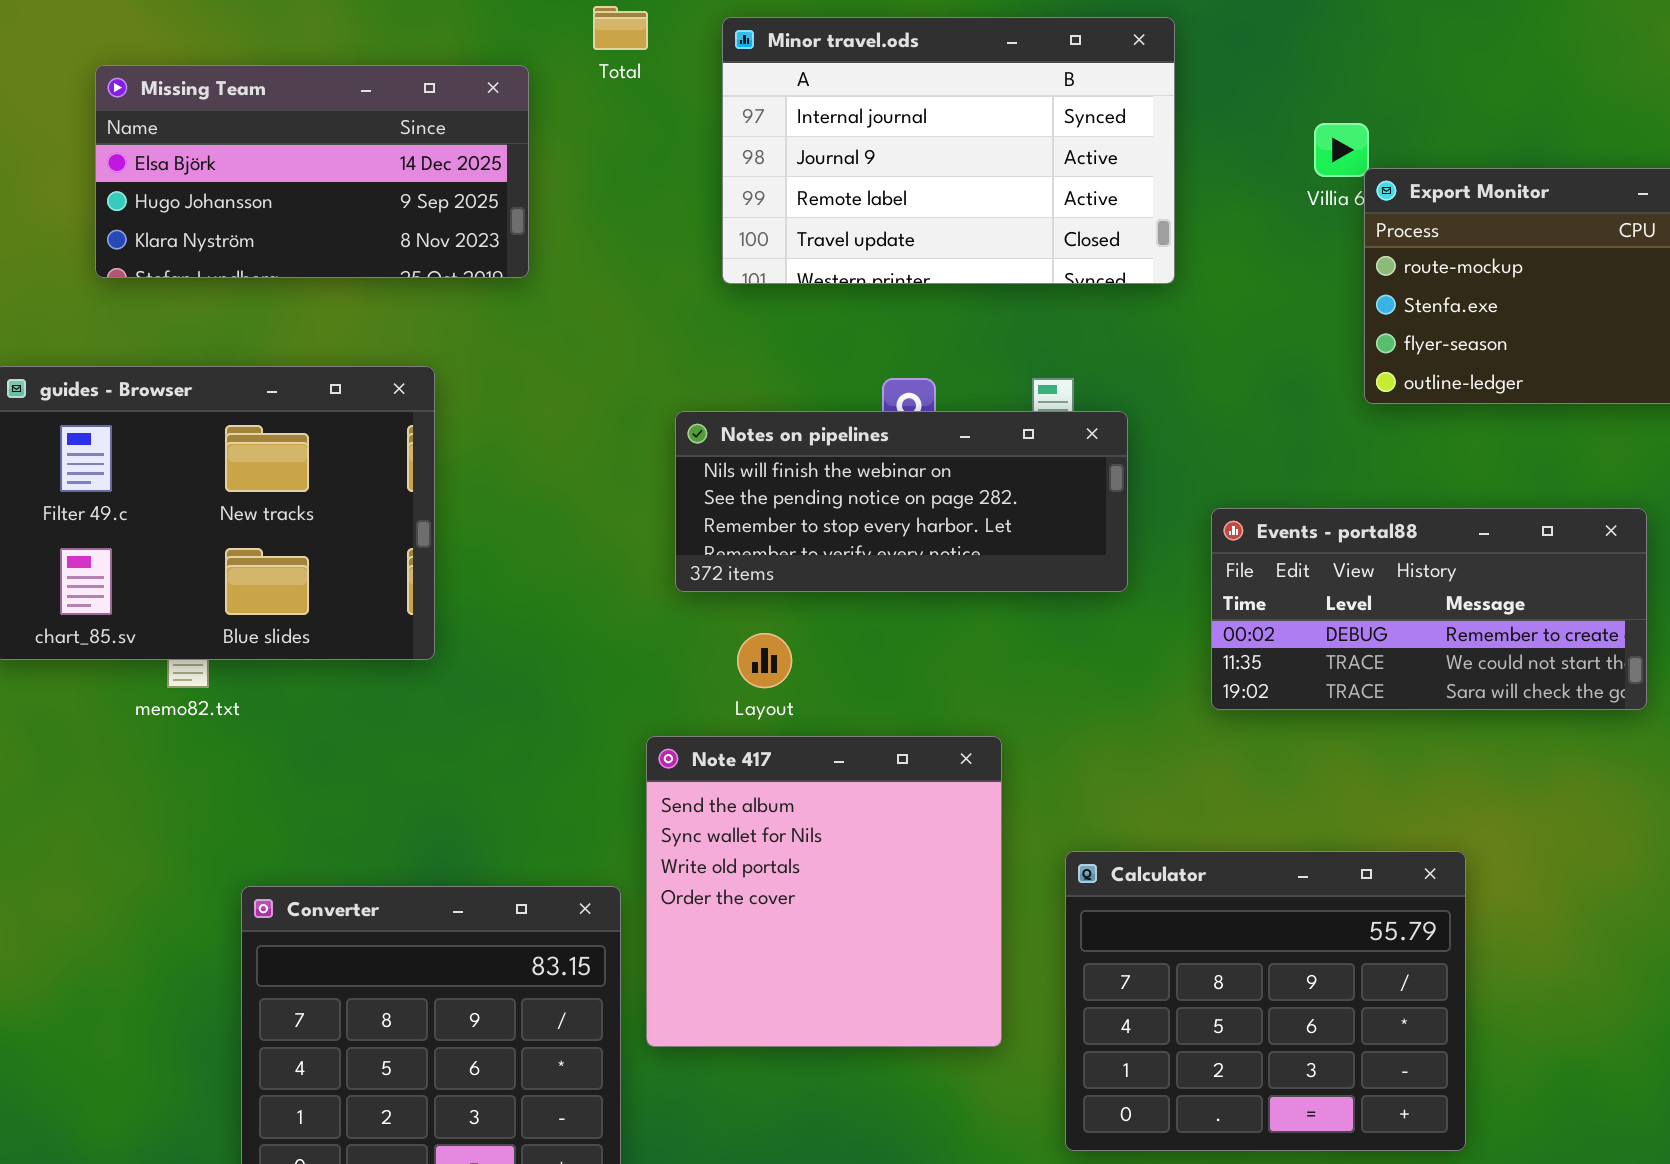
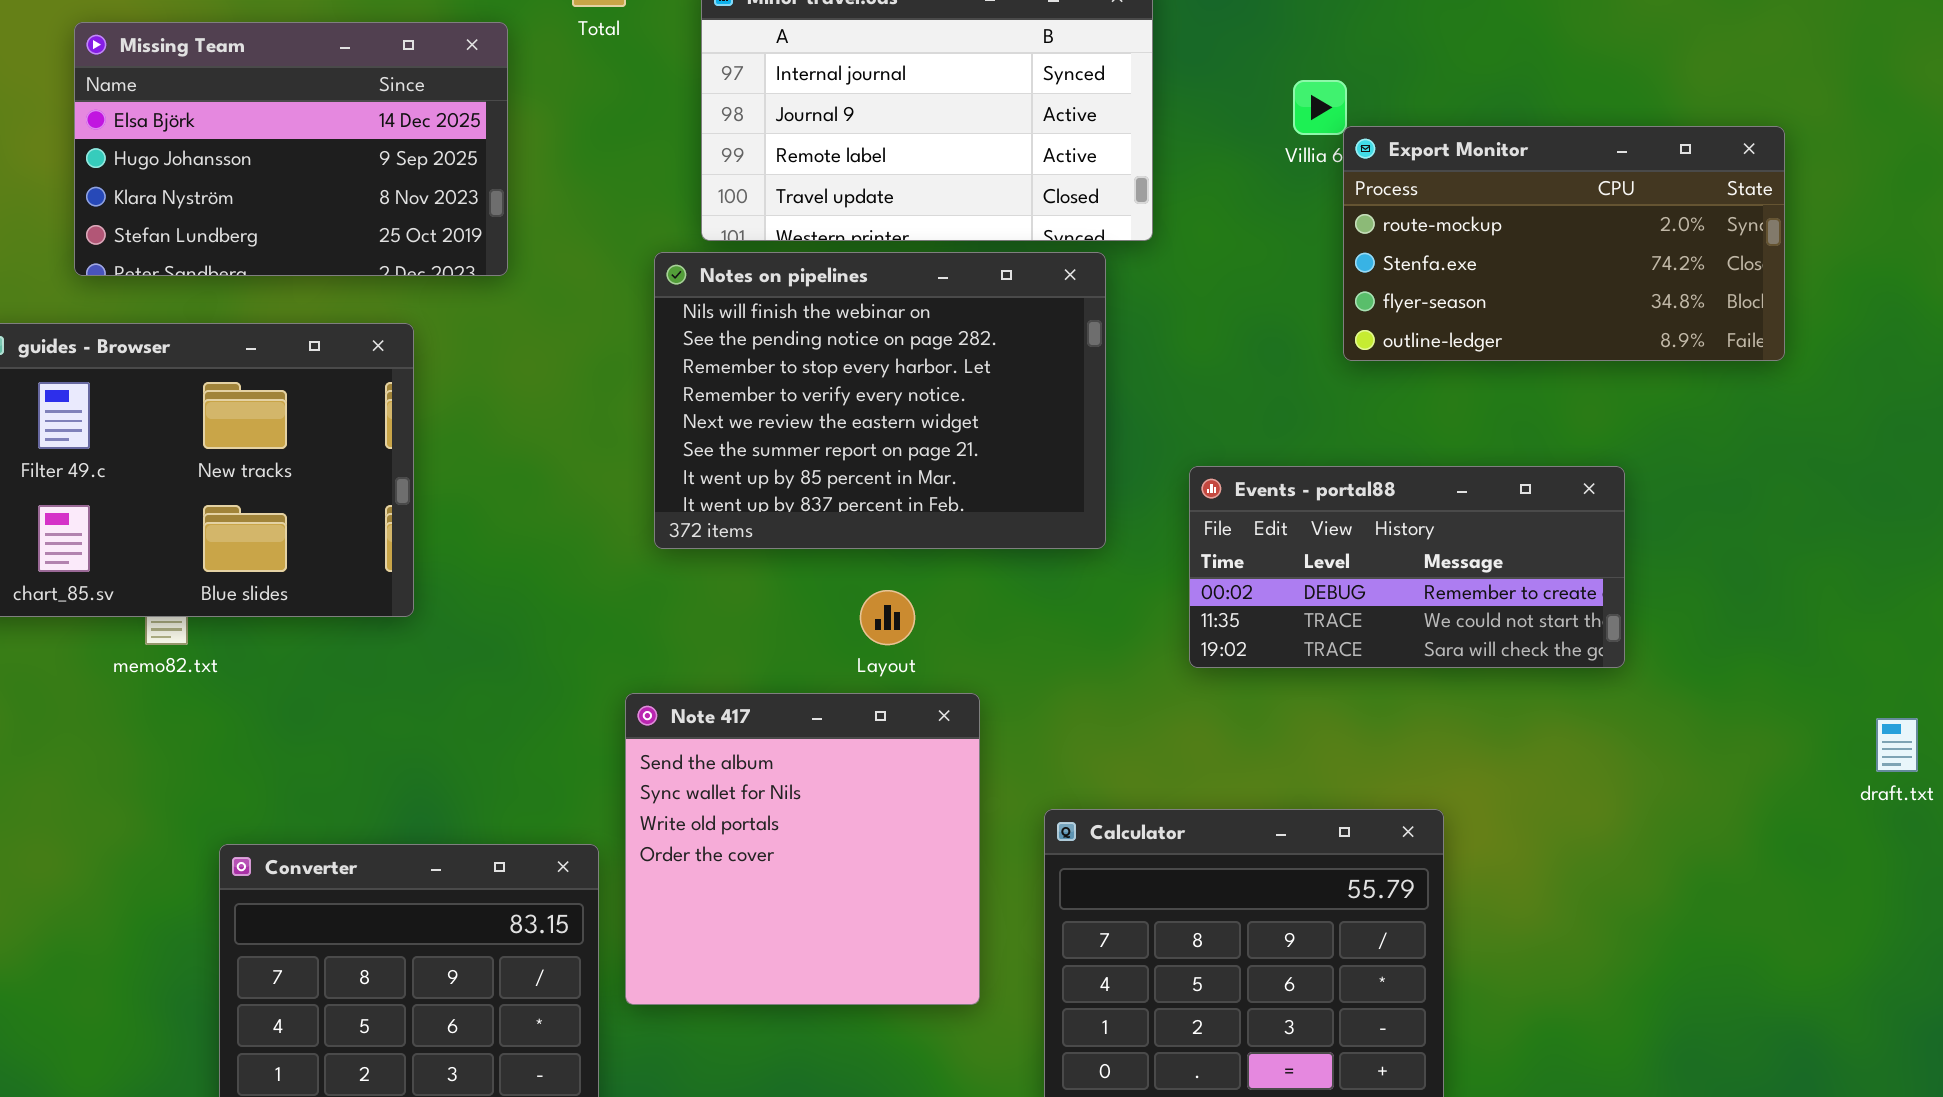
Missing Team: [95,65,529,278] -> [74,22,508,276], resized
Notes on pipelines: [675,411,1128,592] -> [654,252,1106,549], resized
Layout: [737,633,792,688] -> [860,590,915,645], moved

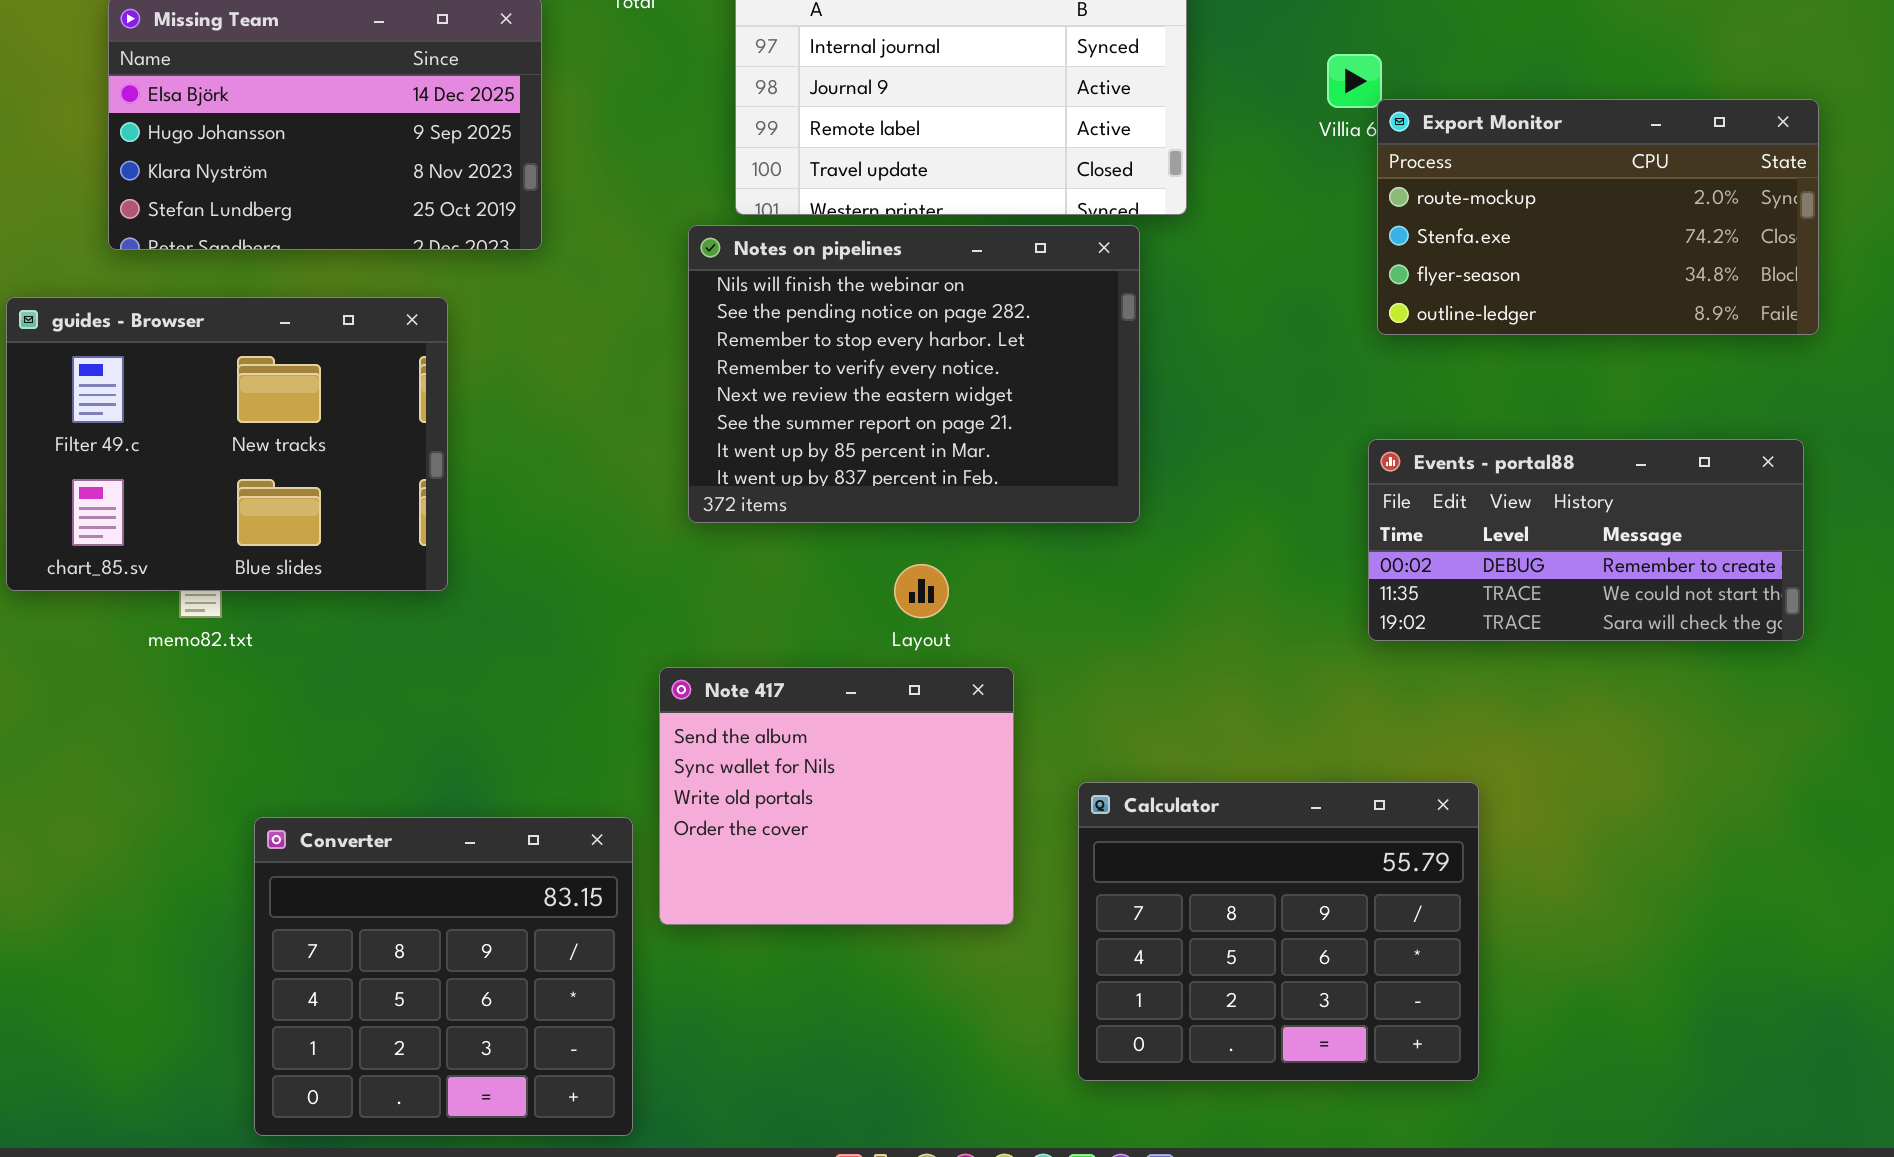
Events - portal88: [1189,466,1625,668] -> [1368,439,1804,641], moved
Note 417: [625,693,980,1005] -> [659,667,1014,925], resized

